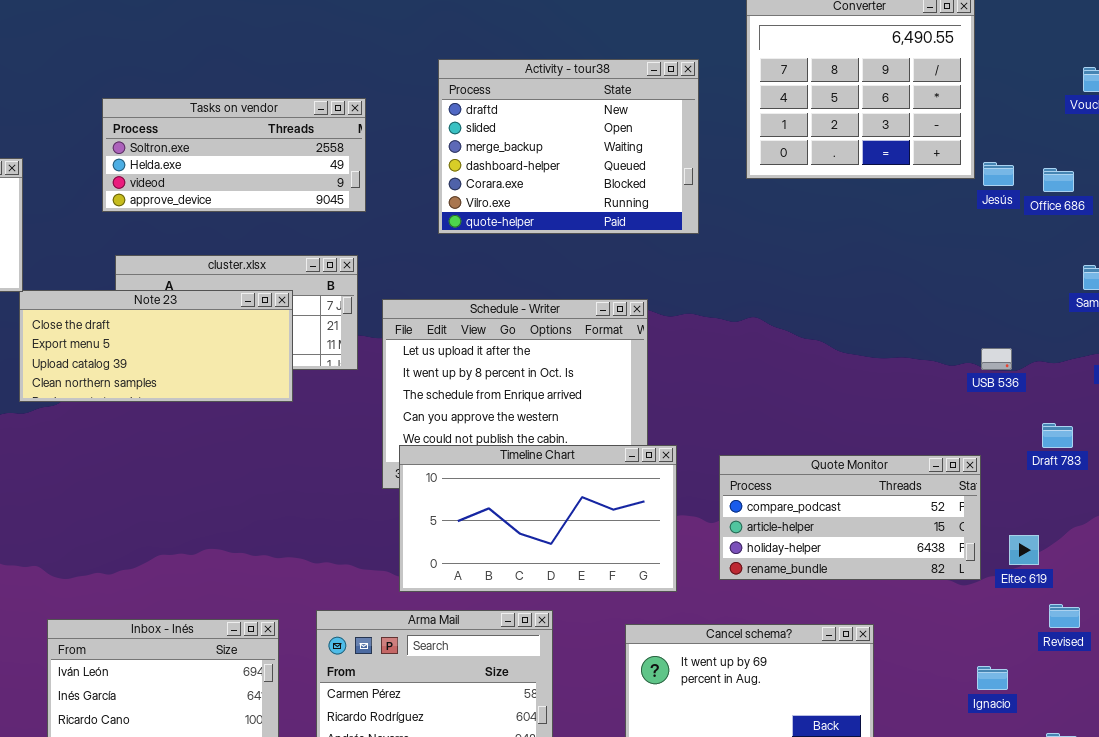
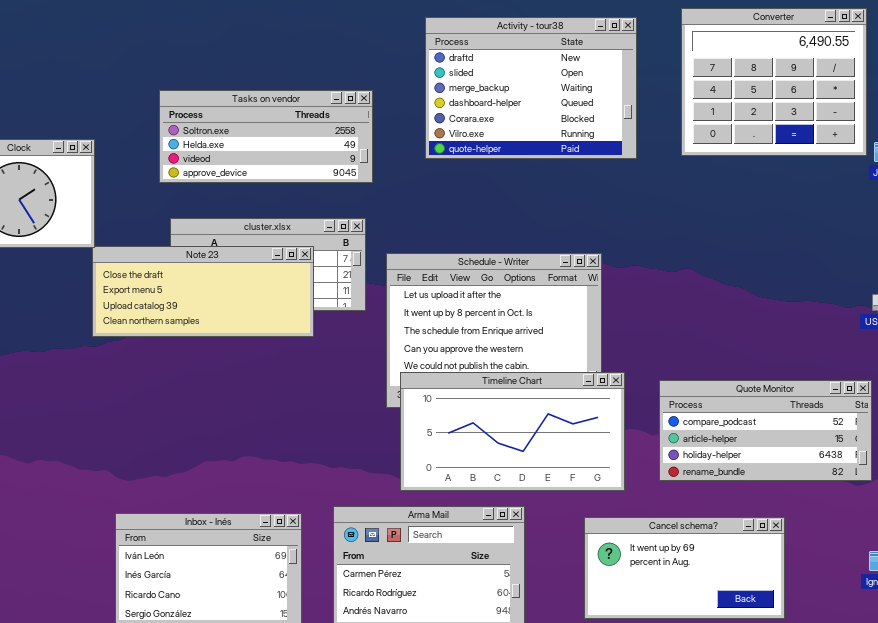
Activity - tour38: [438,59,699,234] -> [425,17,637,159], moved

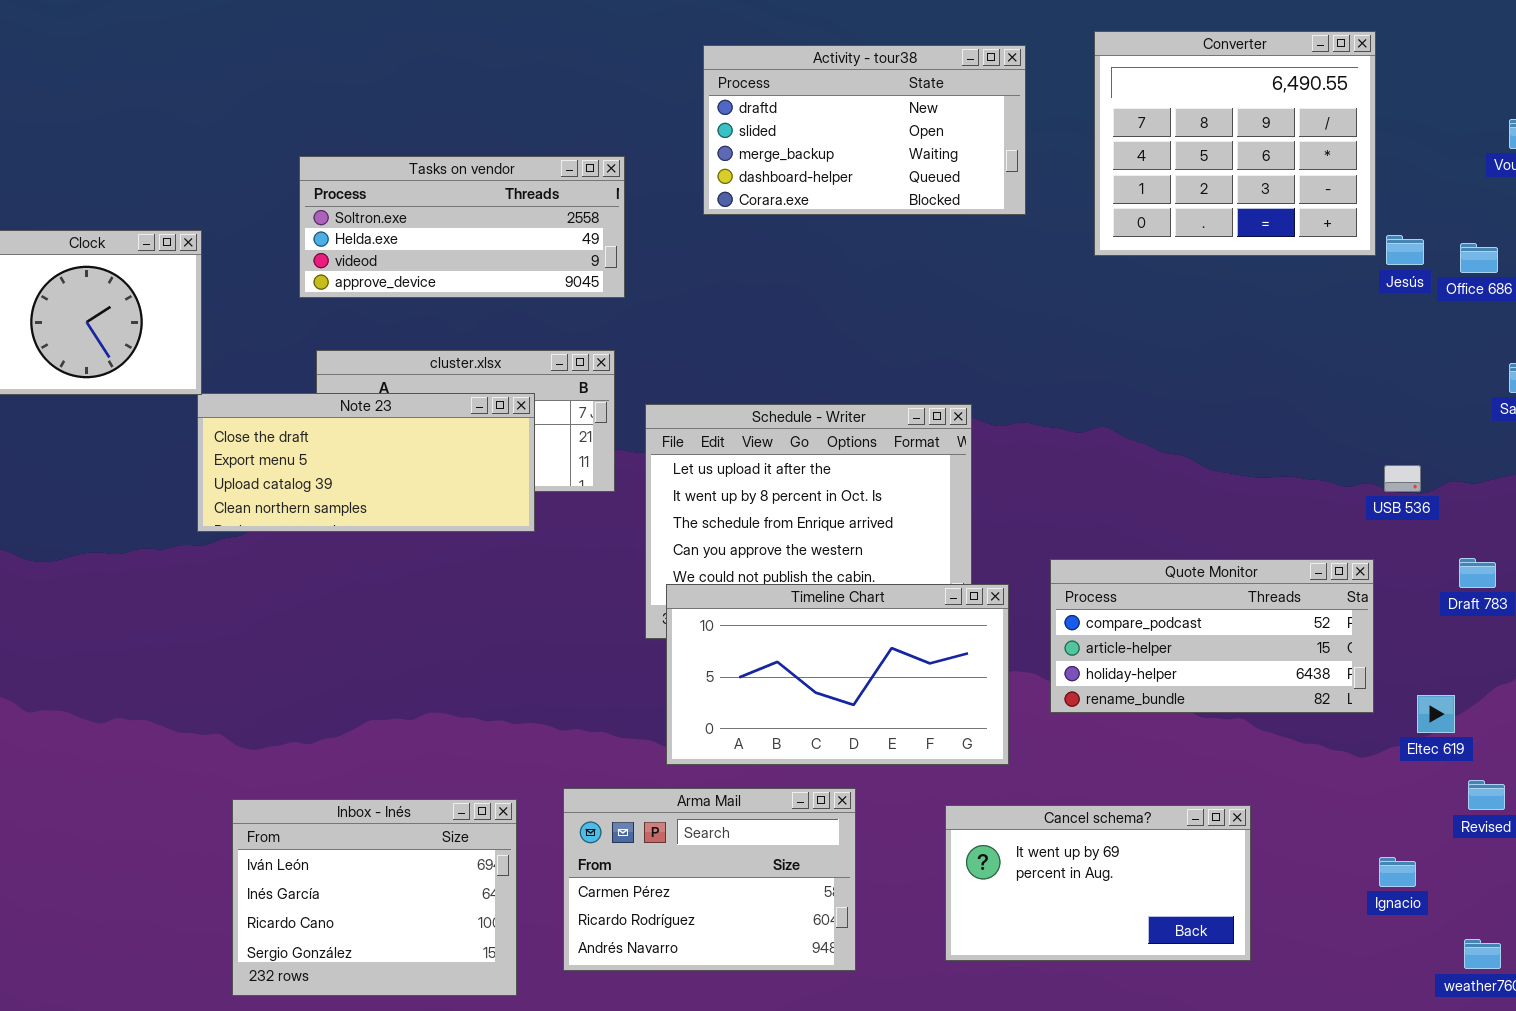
Activity - tour38: [425,17,637,159] -> [703,45,1026,215], resized
Quote Monitor: [659,380,872,481] -> [1050,559,1374,713], moved

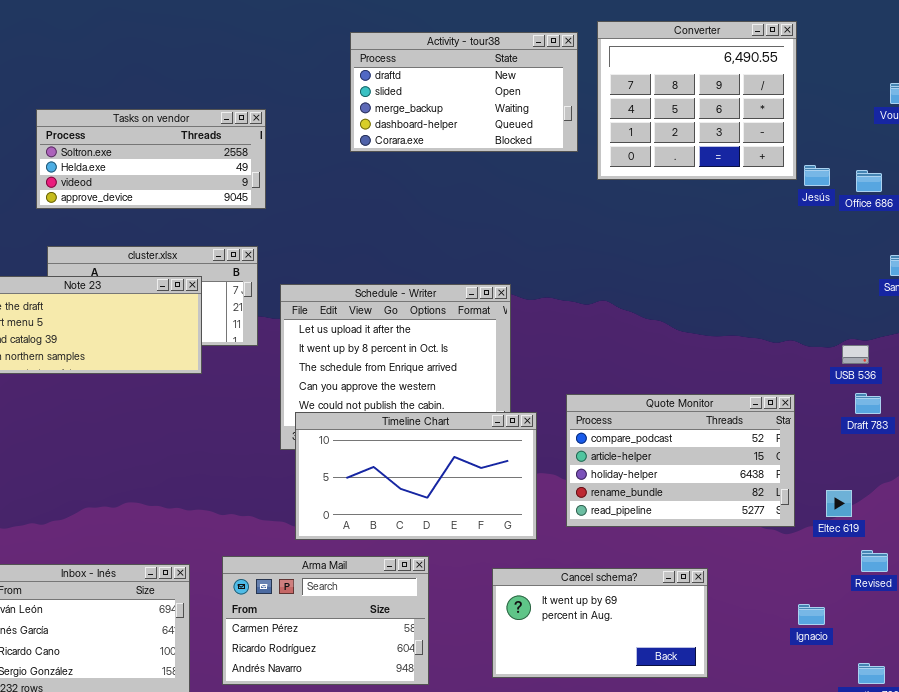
Activity - tour38: [703,45,1026,215] -> [350,32,578,152], moved
USB 536: [1384,465,1421,492] -> [842,345,869,364], moved
Quote Monitor: [1050,559,1374,713] -> [566,394,795,527], resized

